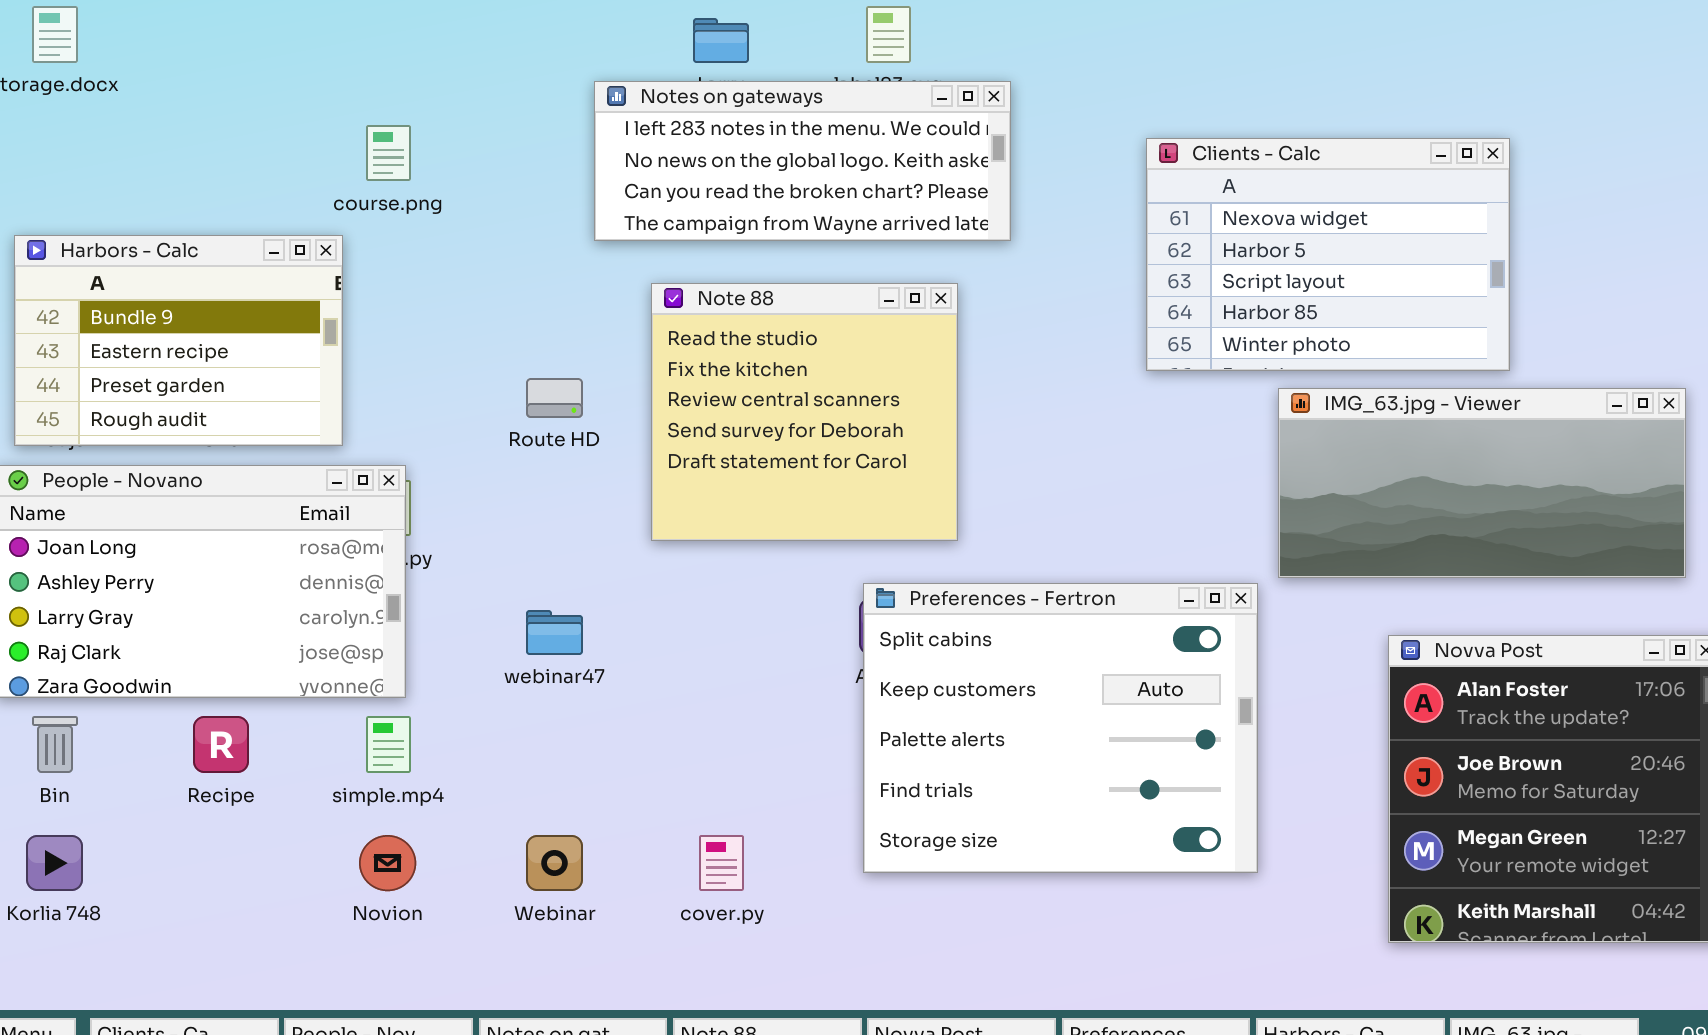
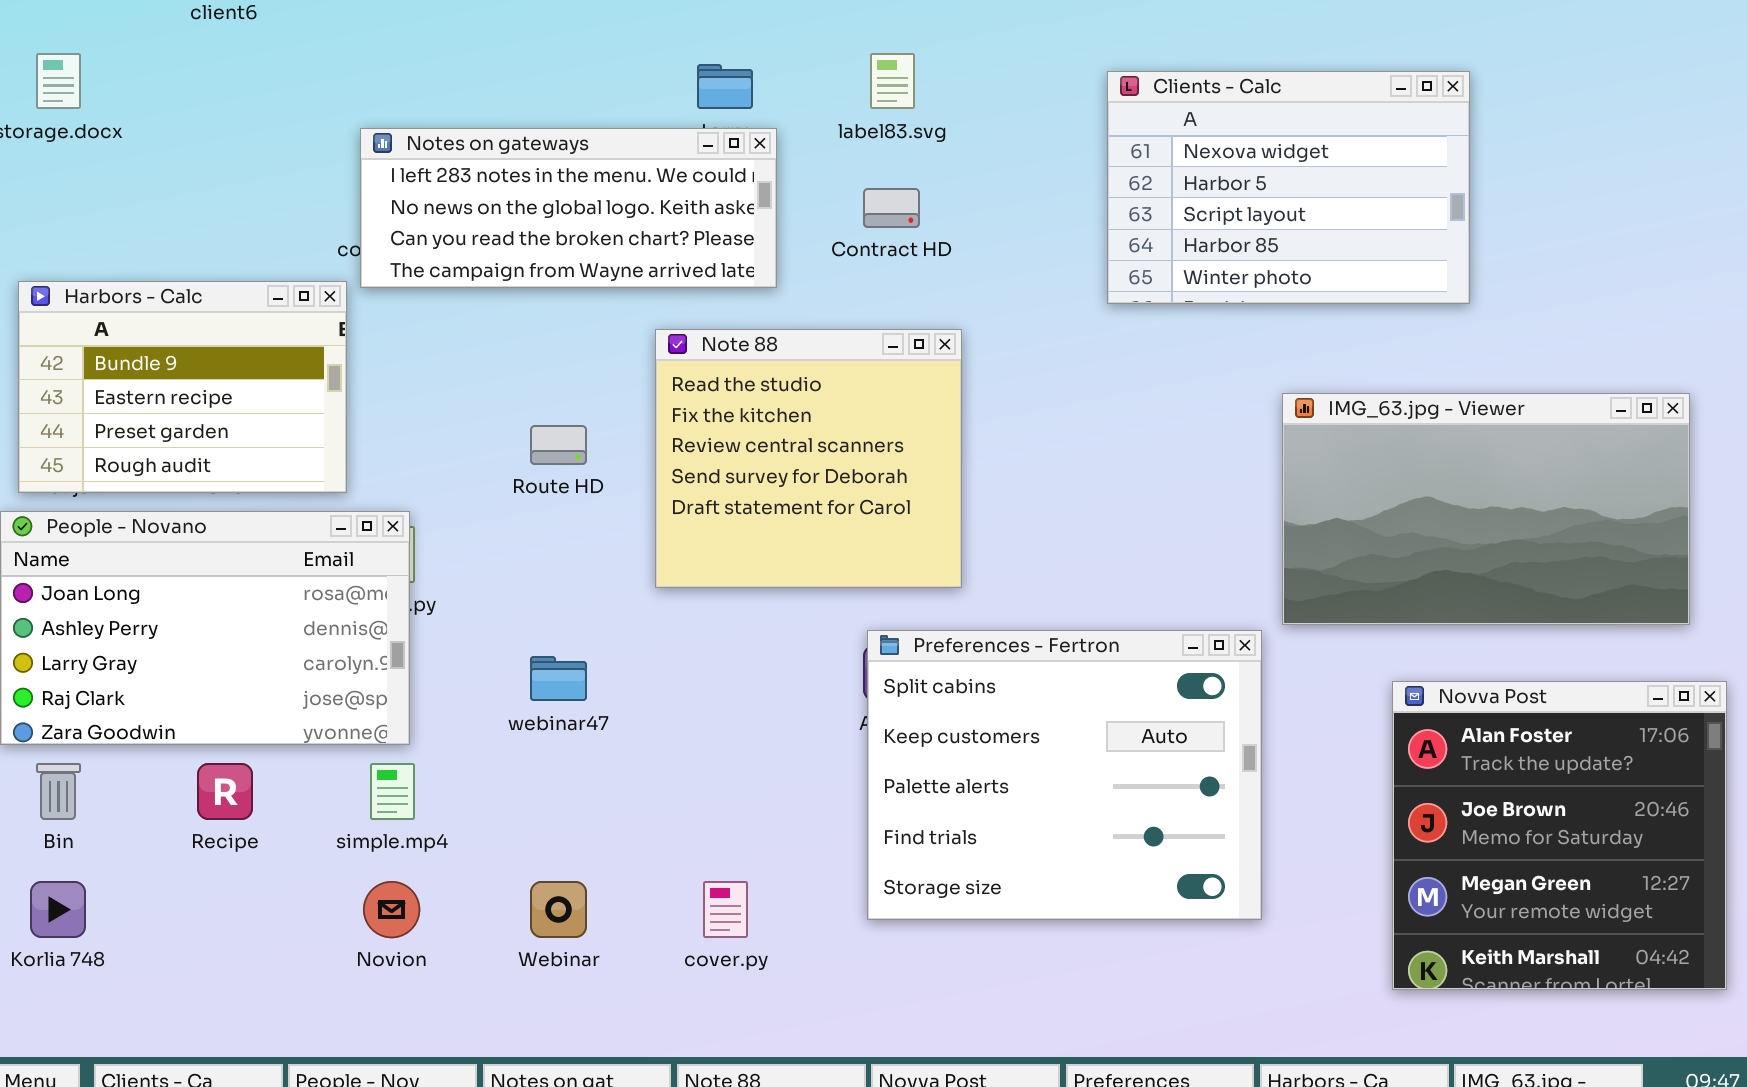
Notes on gateways: [594,81,1011,241] -> [360,128,777,288], moved
Clients - Calc: [1146,138,1510,371] -> [1107,71,1470,304], moved
IMG_63.jpg - Viewer: [1278,388,1686,578] -> [1282,393,1690,625], resized

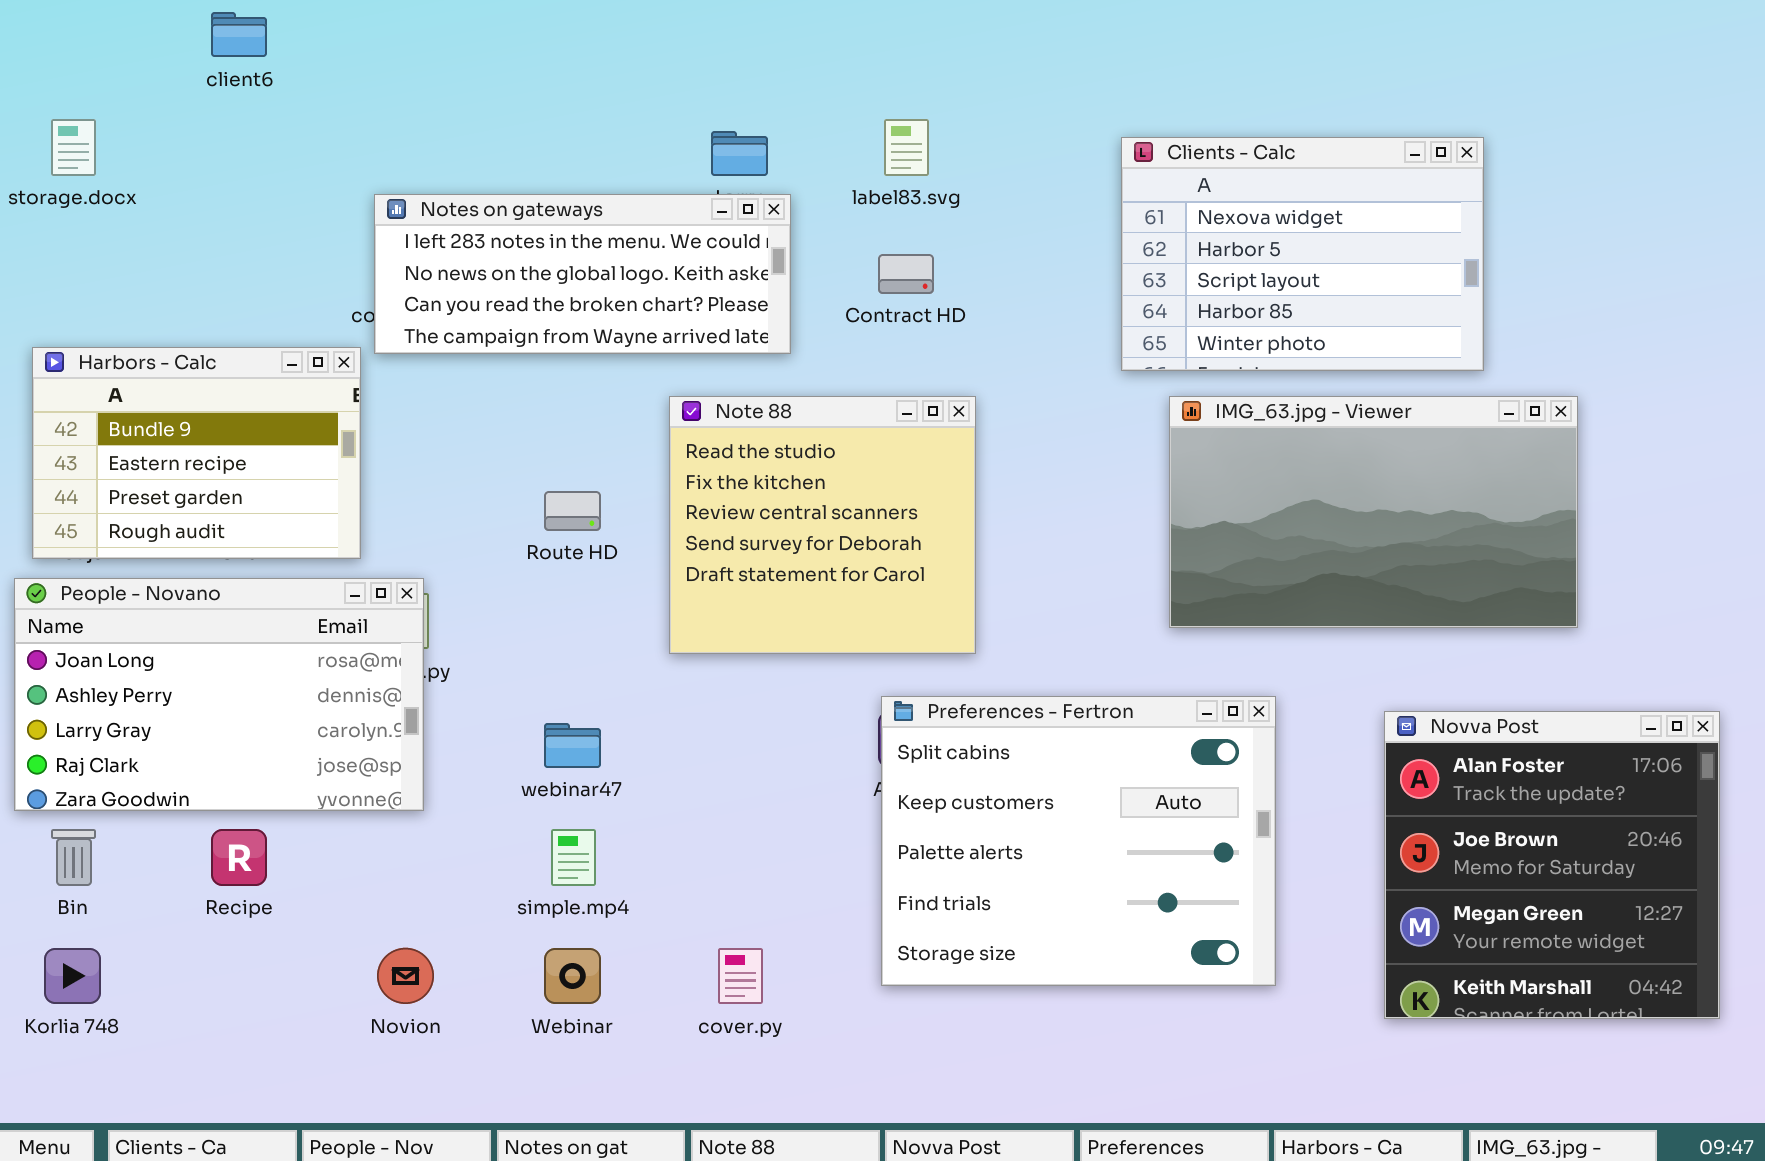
IMG_63.jpg - Viewer: [1282,393,1690,625] -> [1169,396,1578,628], moved
Novva Post: [1392,681,1727,990] -> [1384,711,1720,1019], moved
simple.mp4: [370,763,415,820] -> [551,829,596,886], moved

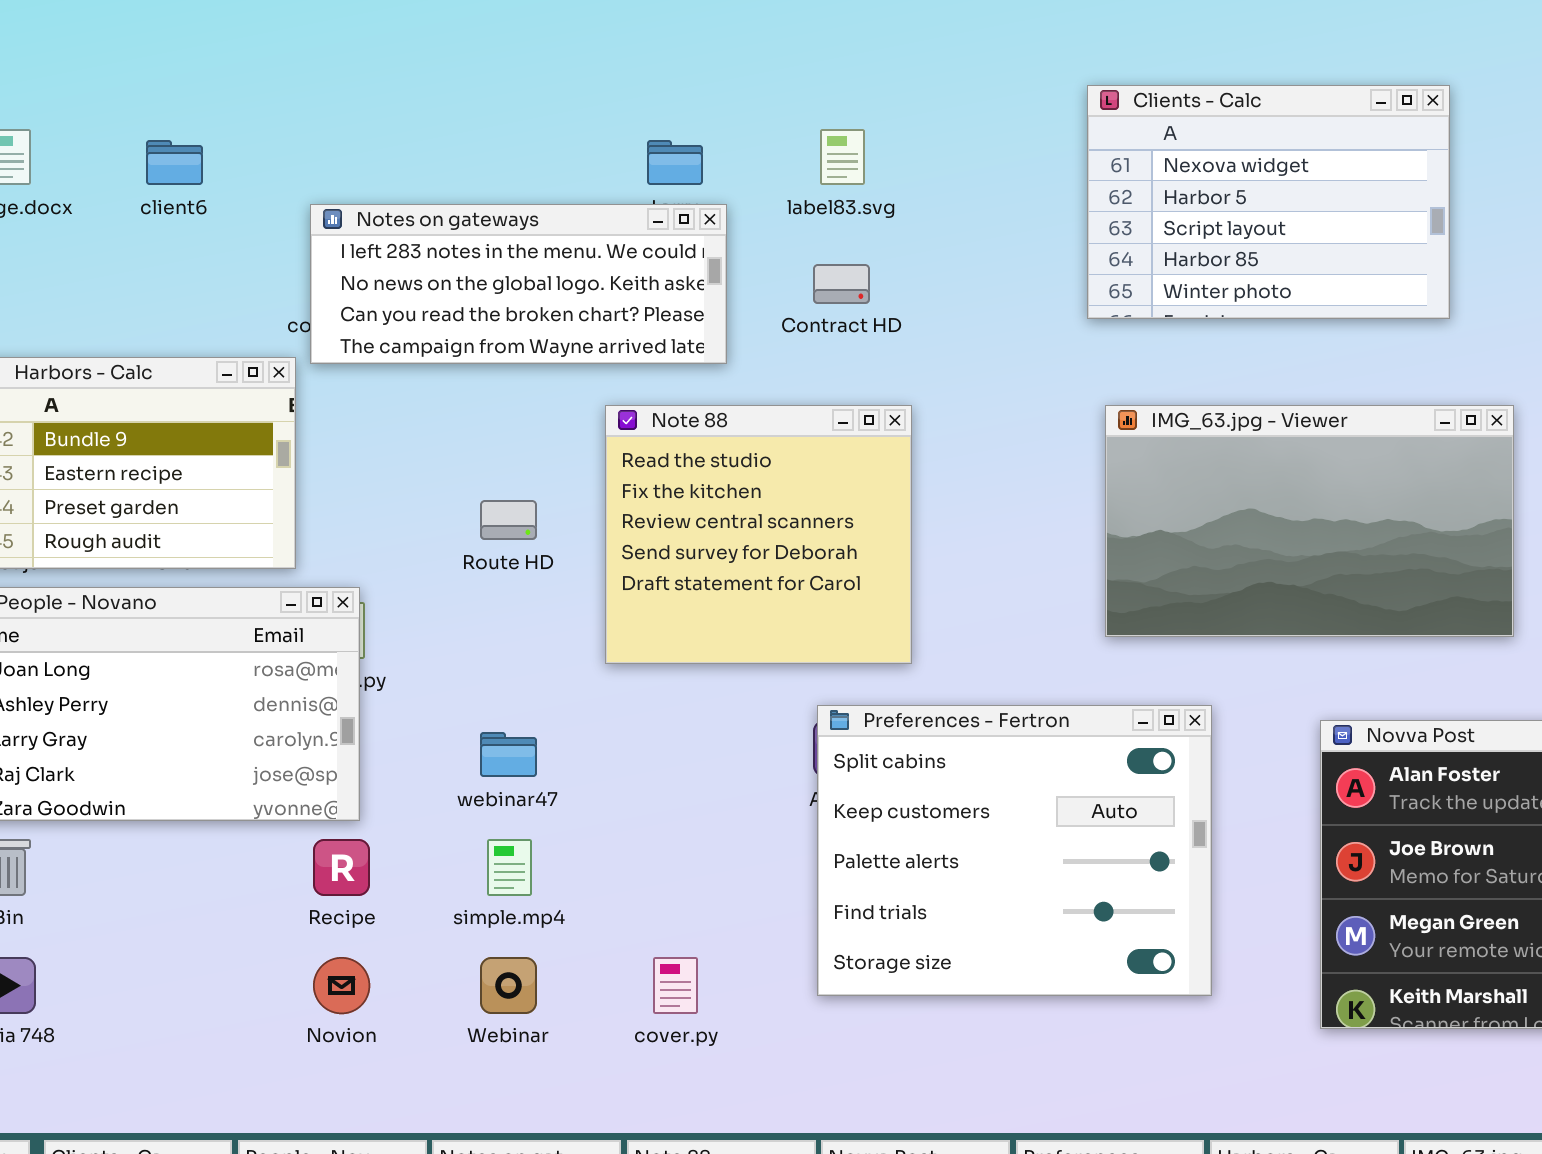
client6: [211,12,267,57] -> [146,140,203,185], moved
Clients - Calc: [1121,137,1484,371] -> [1087,85,1450,319], moved
Recipe: [211,829,267,886] -> [313,839,370,896], moved

